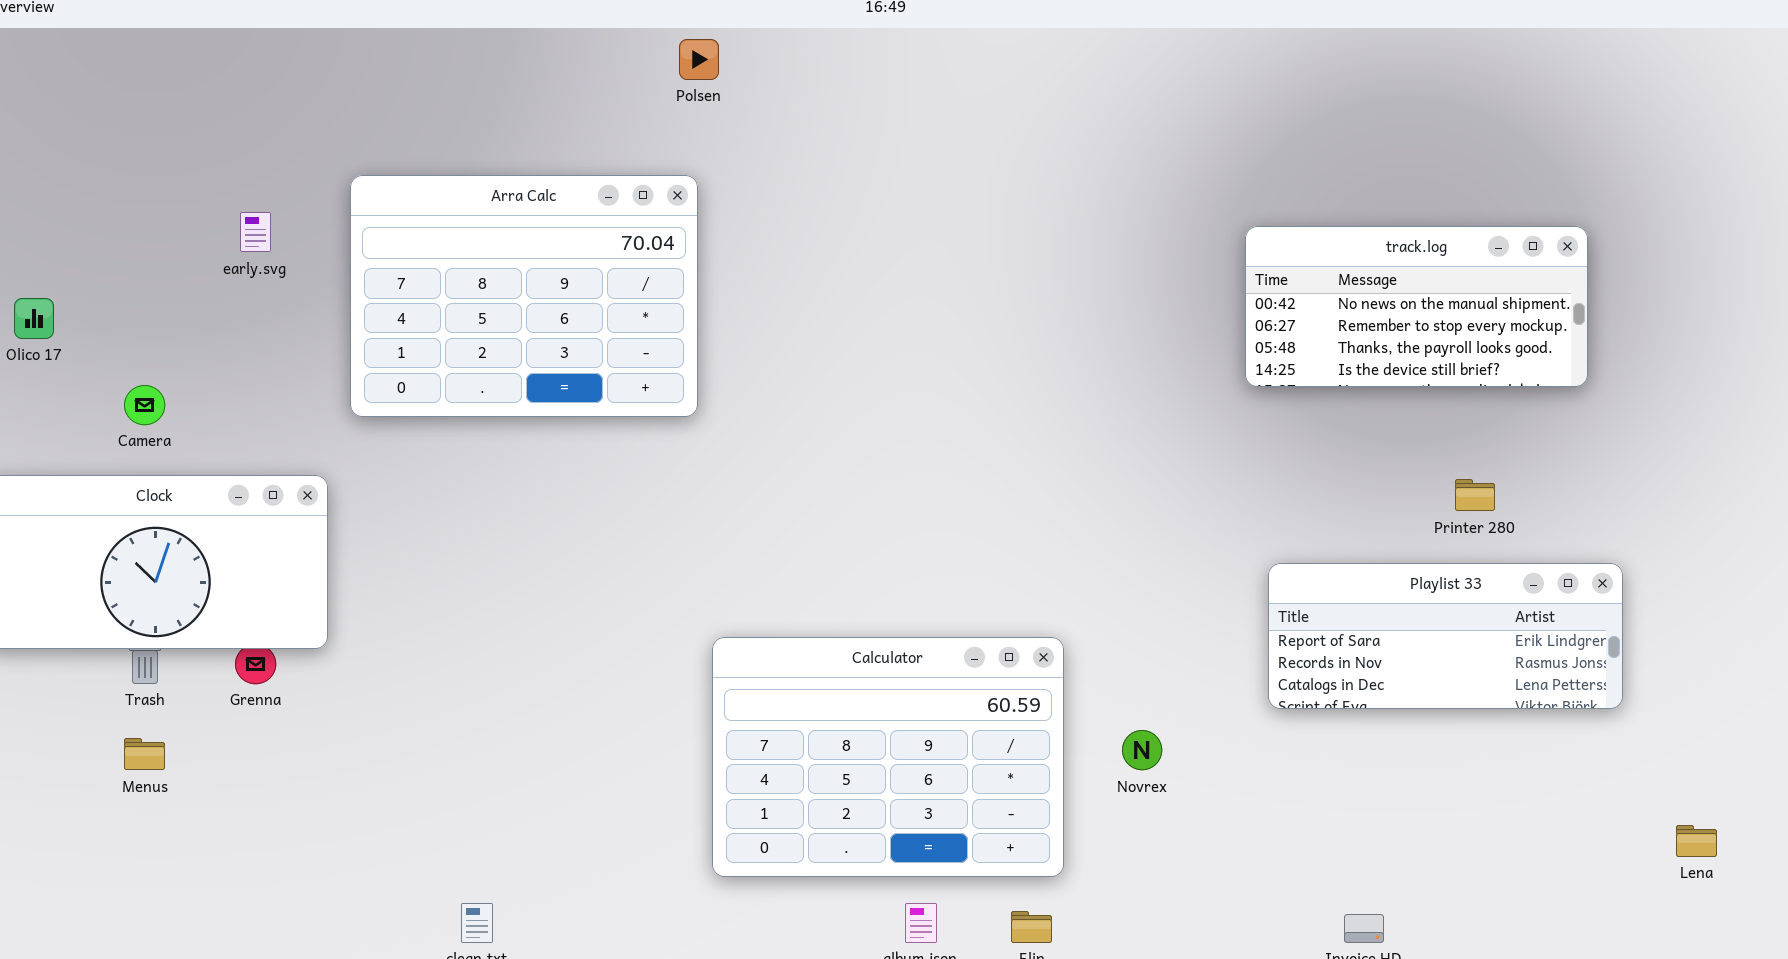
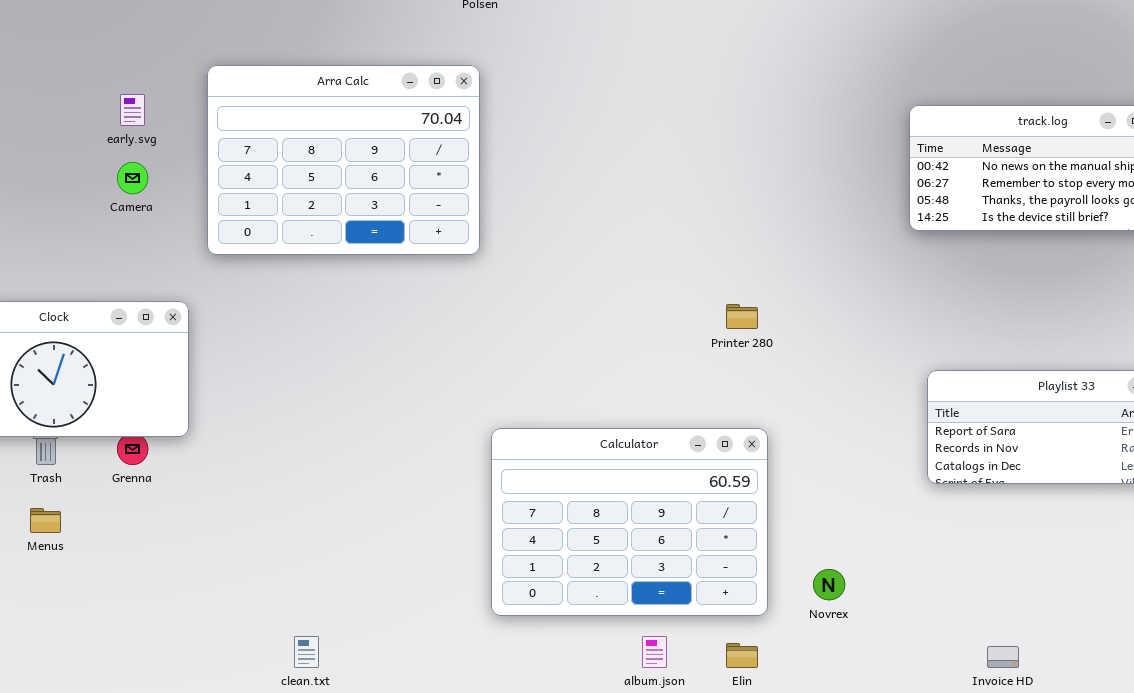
Camera: [124,385,165,425] -> [117,162,148,194], moved
Printer 280: [1455,479,1495,511] -> [726,304,758,329], moved
Novrex: [1122,730,1162,770] -> [813,569,845,600], moved

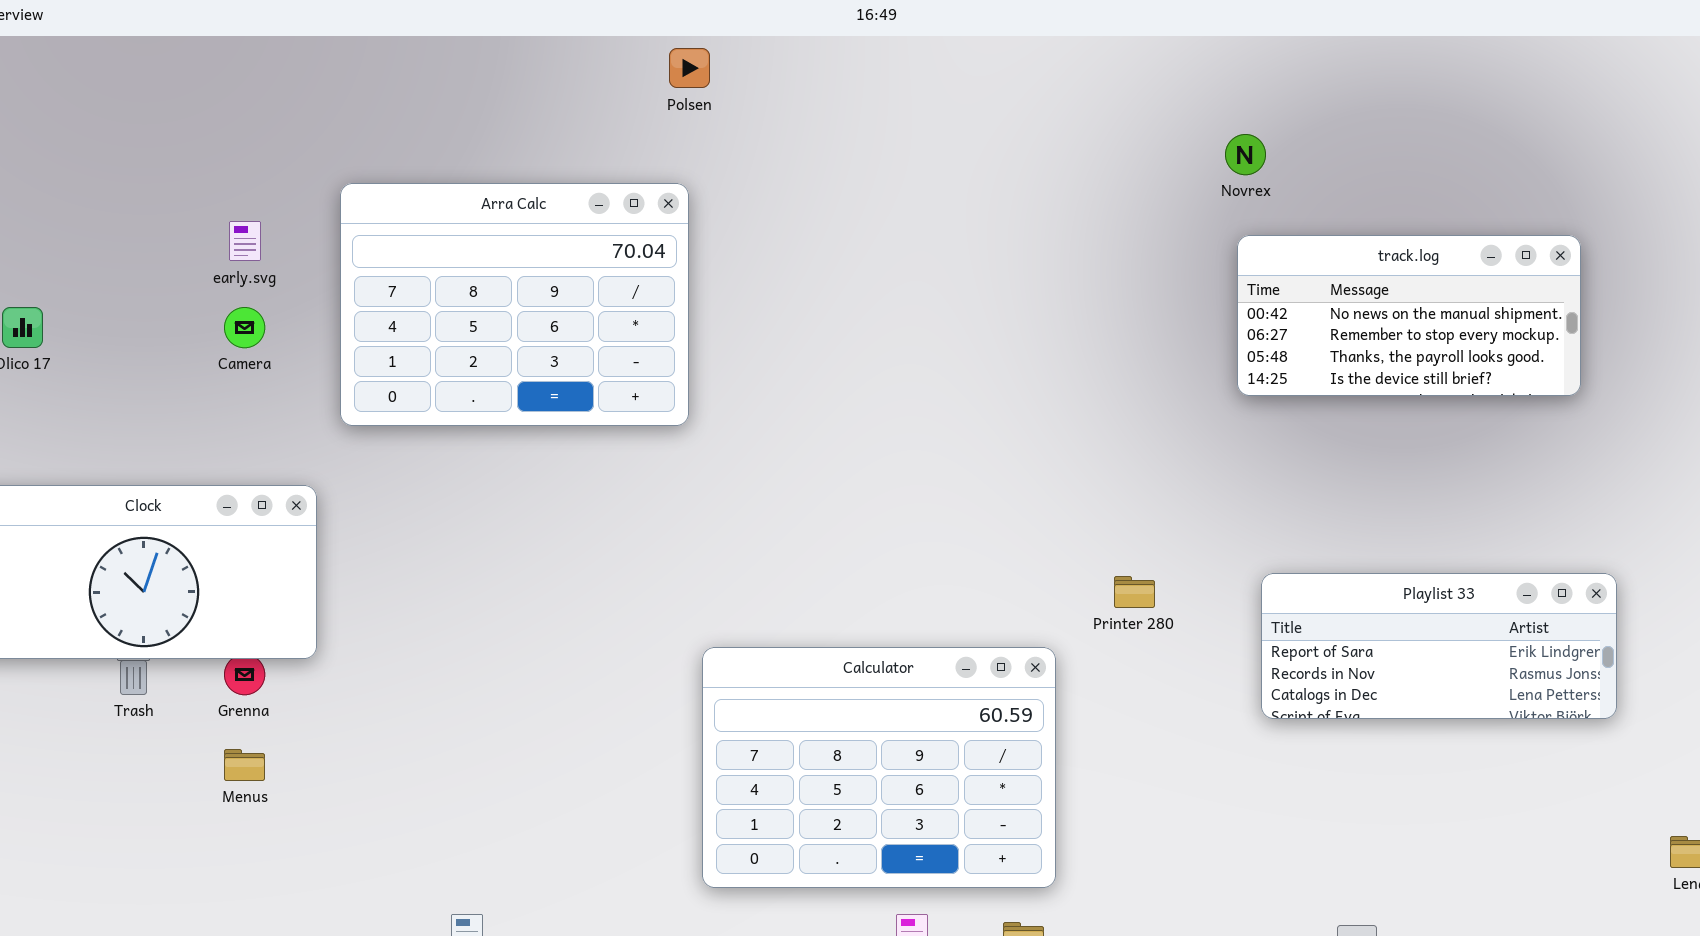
Printer 280: [726,304,758,329] -> [1114,576,1155,608], moved
Menus: [30,508,61,533] -> [224,749,265,781], moved
Novrex: [813,569,845,600] -> [1225,134,1266,175], moved

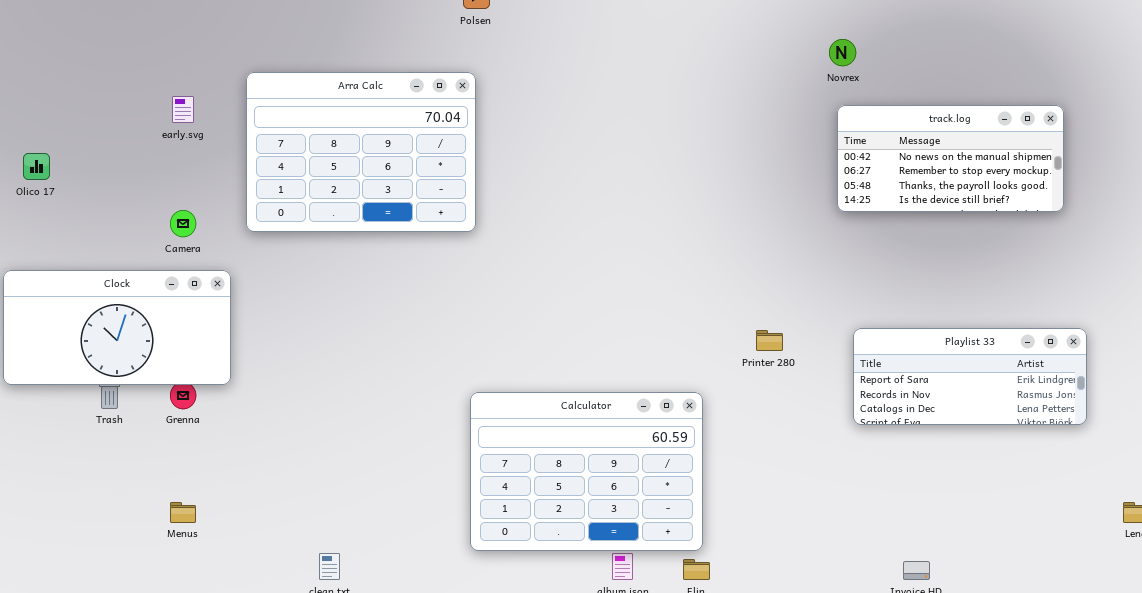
Camera: [224,307,265,348] -> [170,210,196,237], moved
Calculator: [702,647,1056,888] -> [470,392,703,551], moved
Menus: [224,749,265,781] -> [170,502,196,523], moved

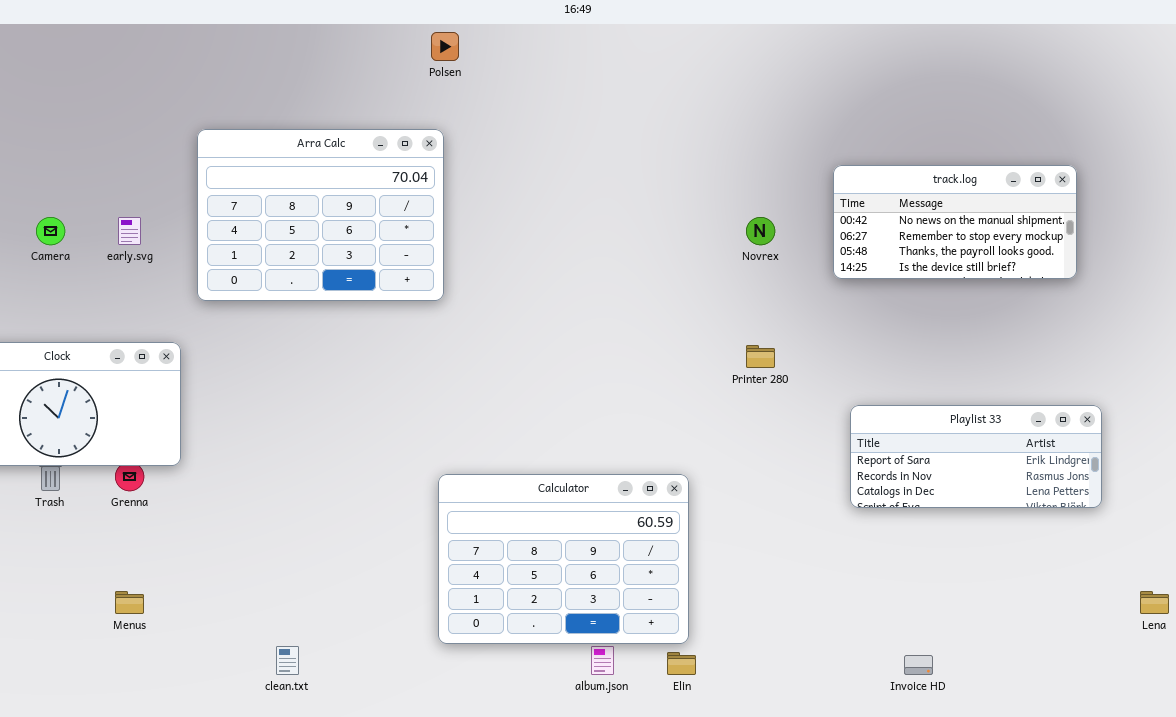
Novrex: [829,39,856,66] -> [746,217,775,245], moved
early.svg: [172,96,194,123] -> [118,217,141,245], moved
Camera: [170,210,196,237] -> [36,217,65,245], moved
Printer 280: [756,330,783,351] -> [746,345,775,368], moved

